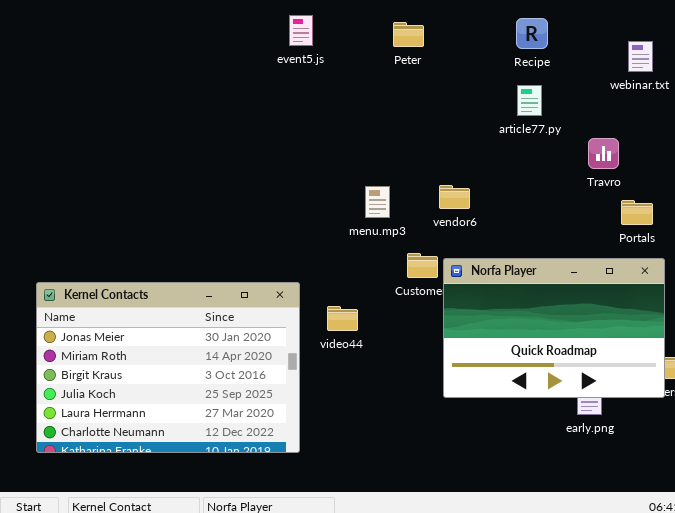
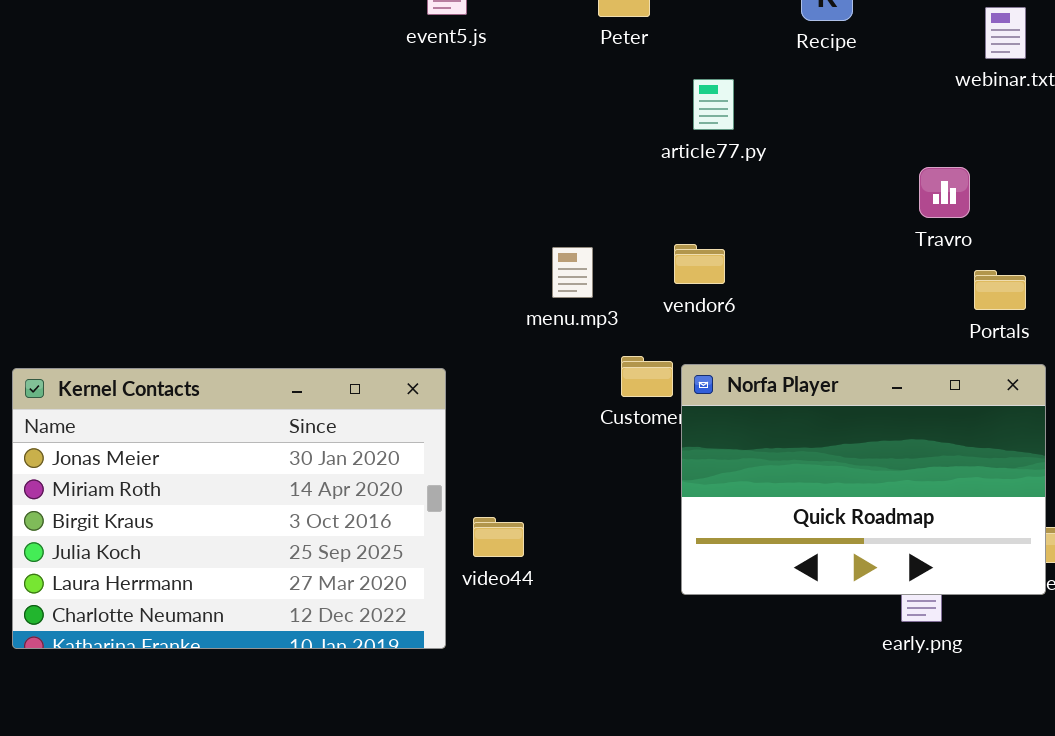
article77.py: [517,85,542,116] -> [693,79,734,130], moved
Kernel Contacts: [36,282,300,453] -> [12,368,446,649], moved
video44: [327,306,358,331] -> [473,517,524,557], moved

